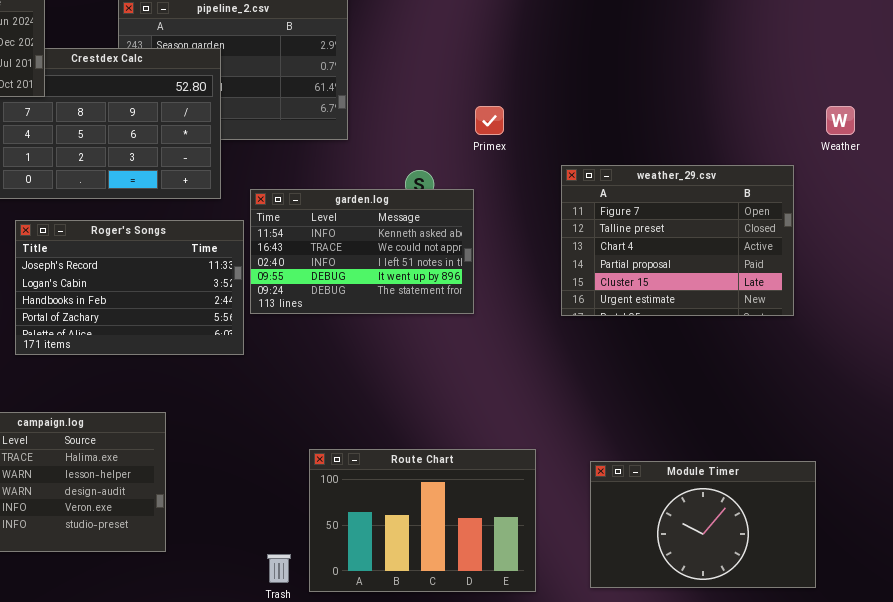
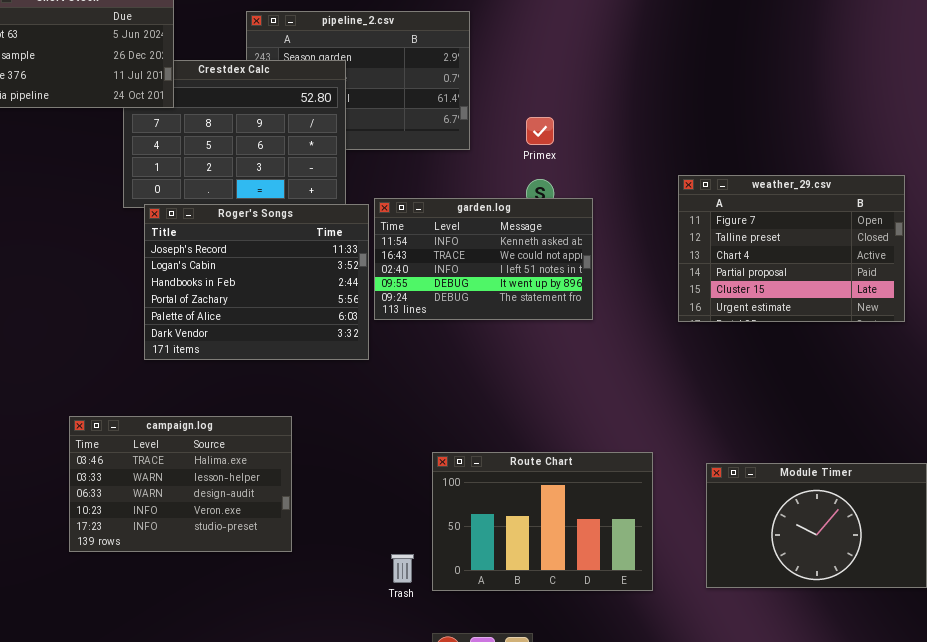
Primex: [475,106,504,135] -> [526,117,554,145], moved
Roger's Songs: [15,220,244,355] -> [144,204,369,360], resized

